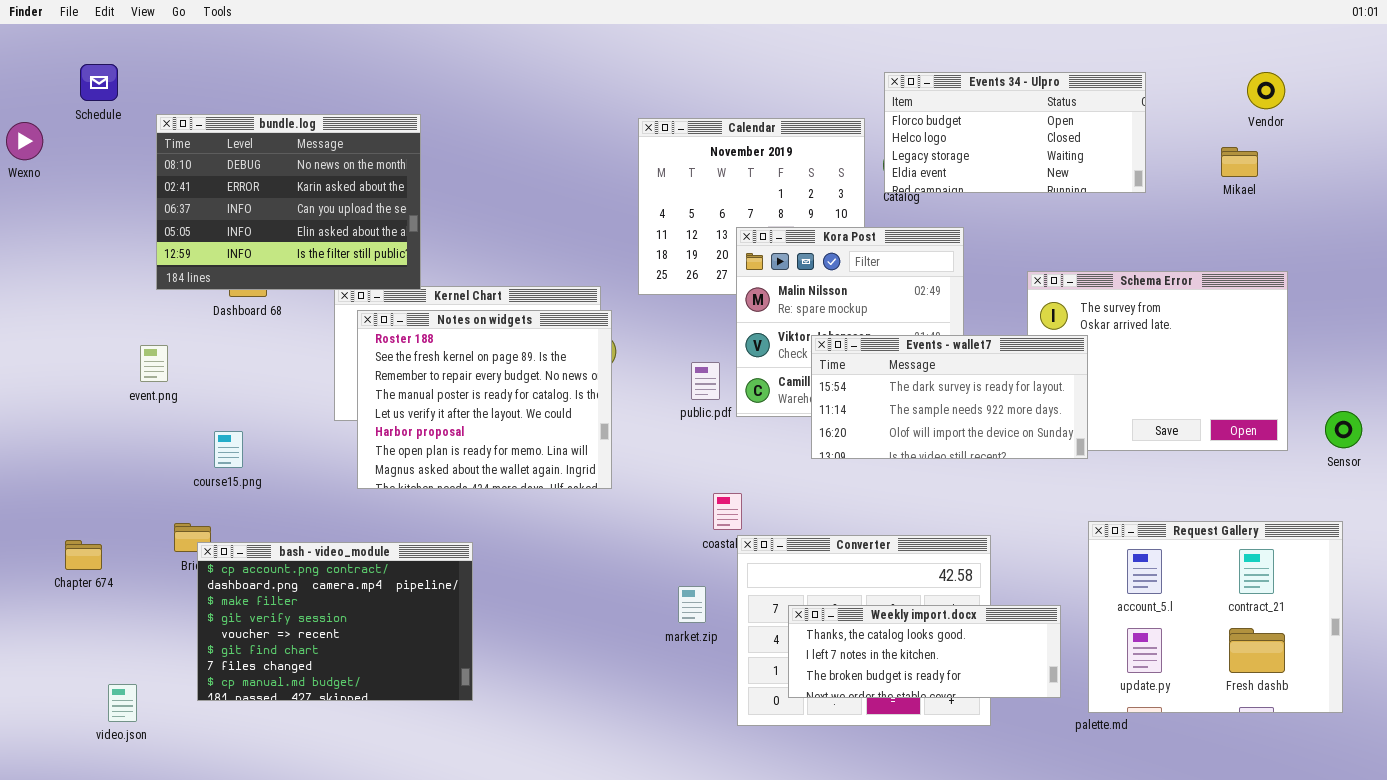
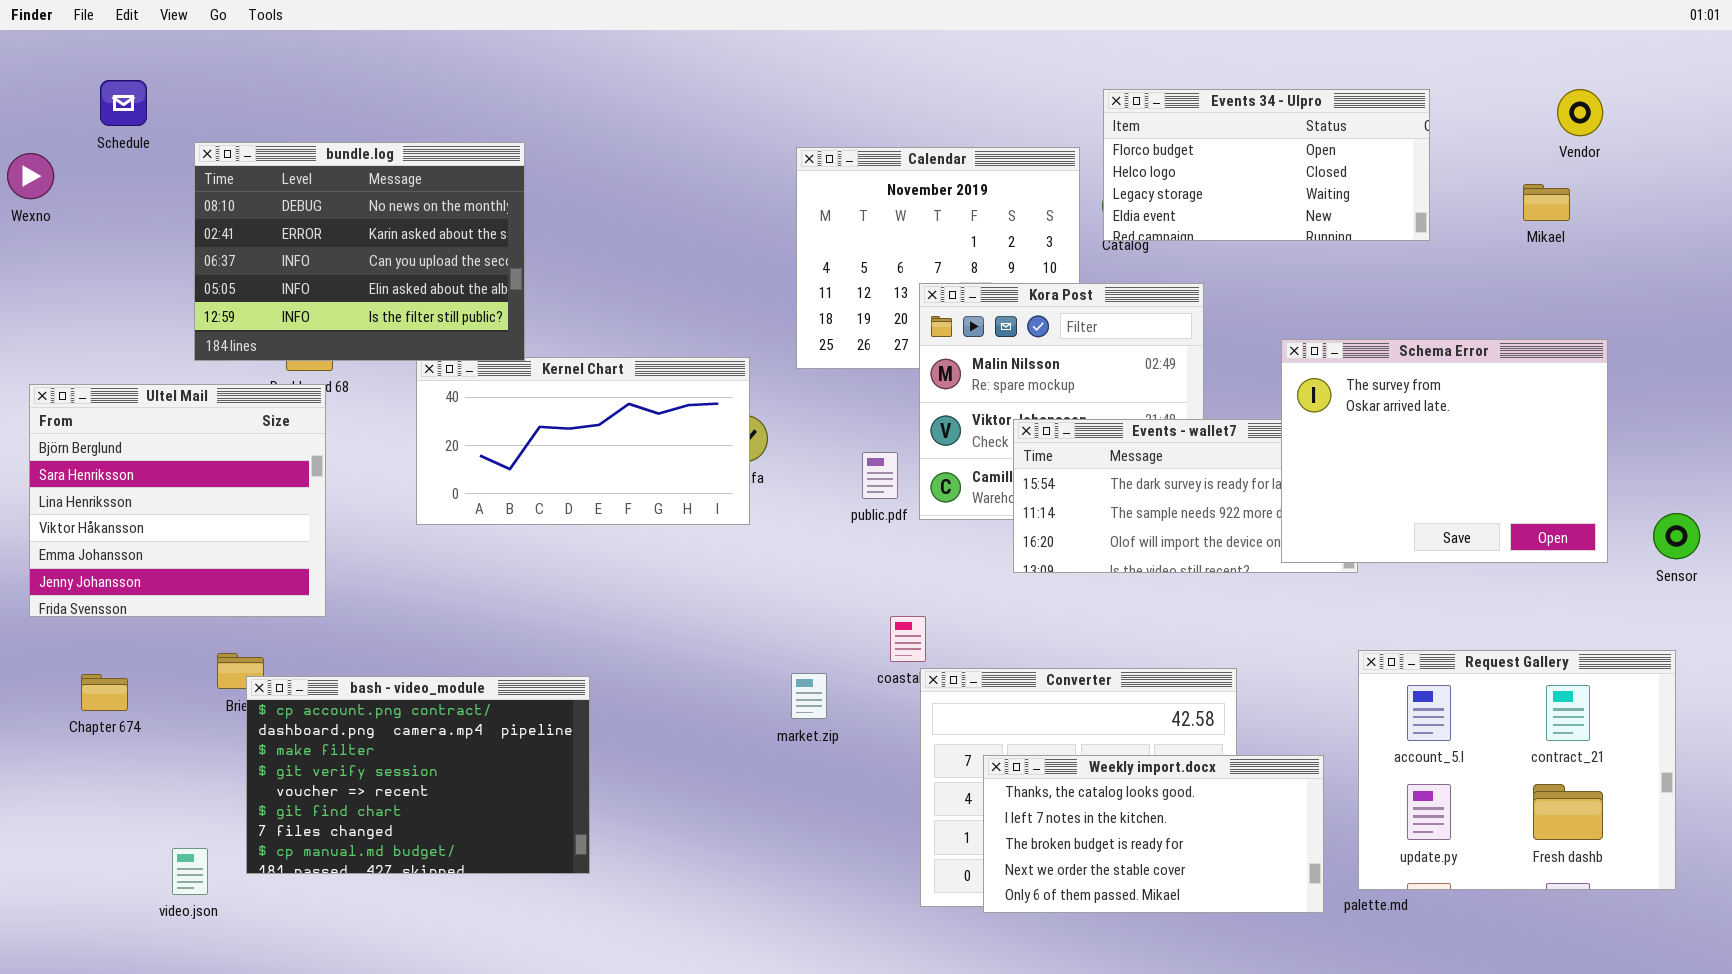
Schema Error: [1027,271,1288,451] -> [1281,339,1608,563], raised
Ultel Mail: none -> [29,384,326,617], opened
Notes on widgets: [357,310,612,489] -> none, closed
market.zip: [678,586,706,623] -> [791,673,827,719], moved
Weekly import.docx: [788,605,1061,698] -> [983,755,1324,913], resized
video.json: [108,684,137,722] -> [172,848,208,895], moved

